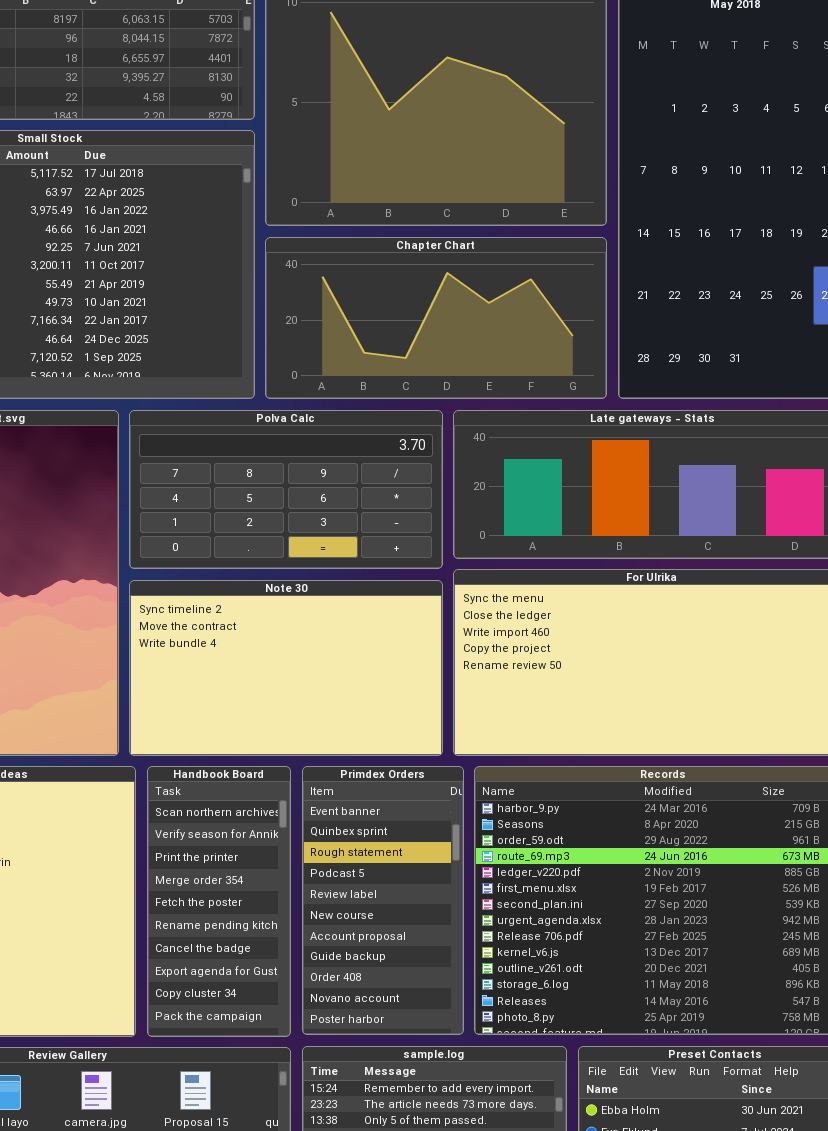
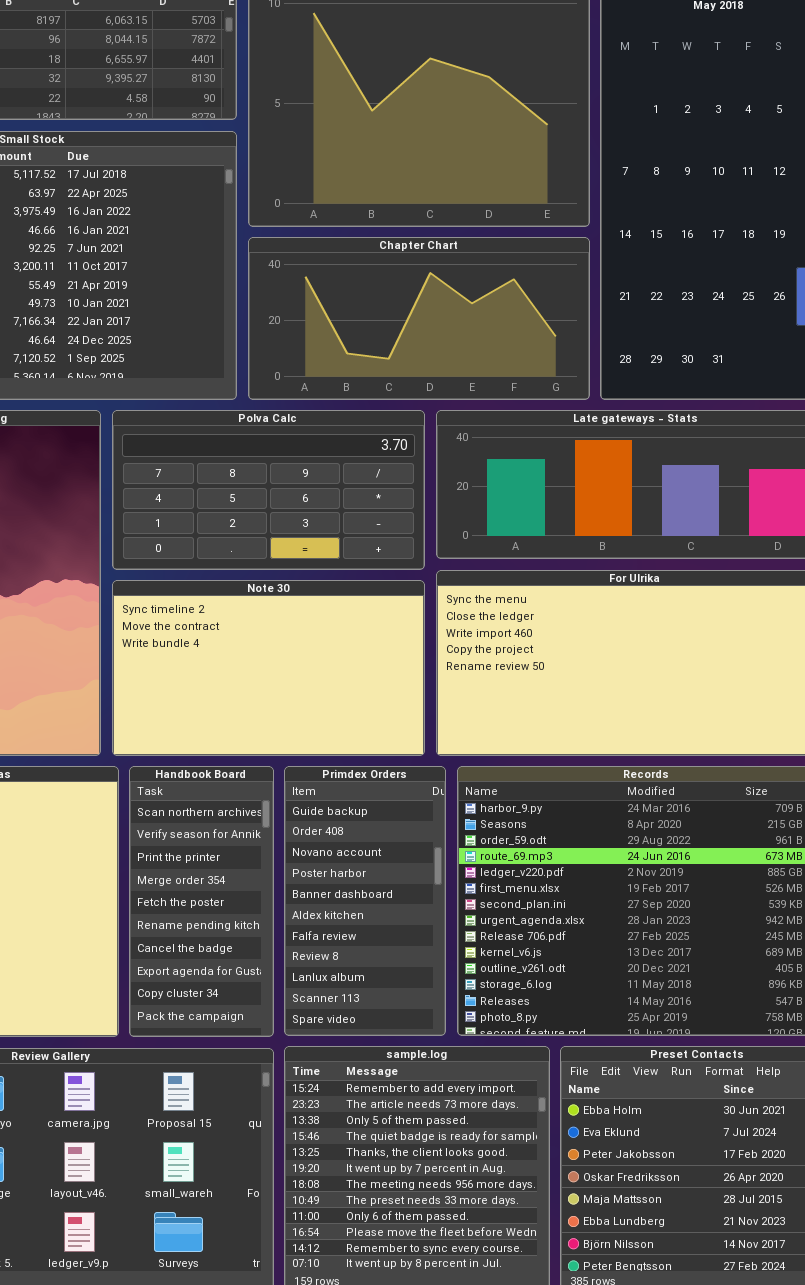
Primdex Orders: [302,766,464,1035] -> [284,766,446,1036], scrolled down 7 rows

